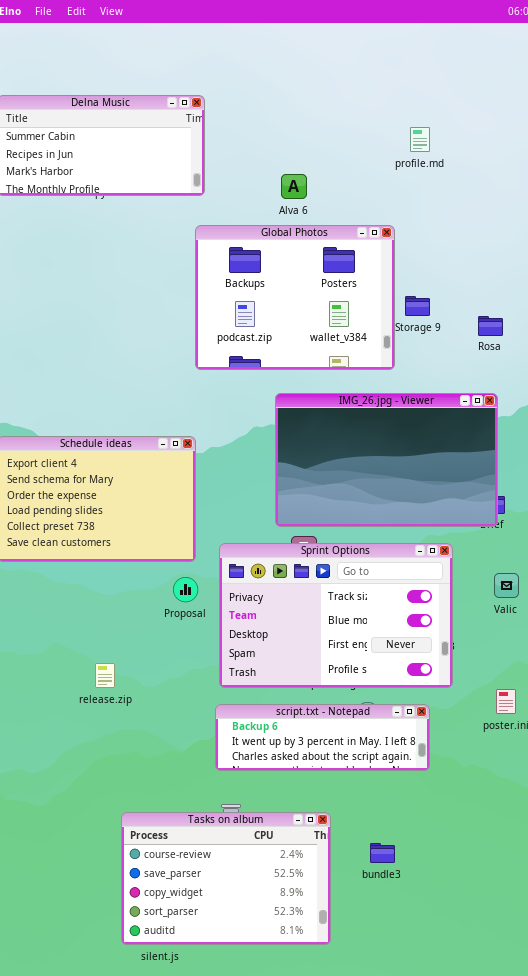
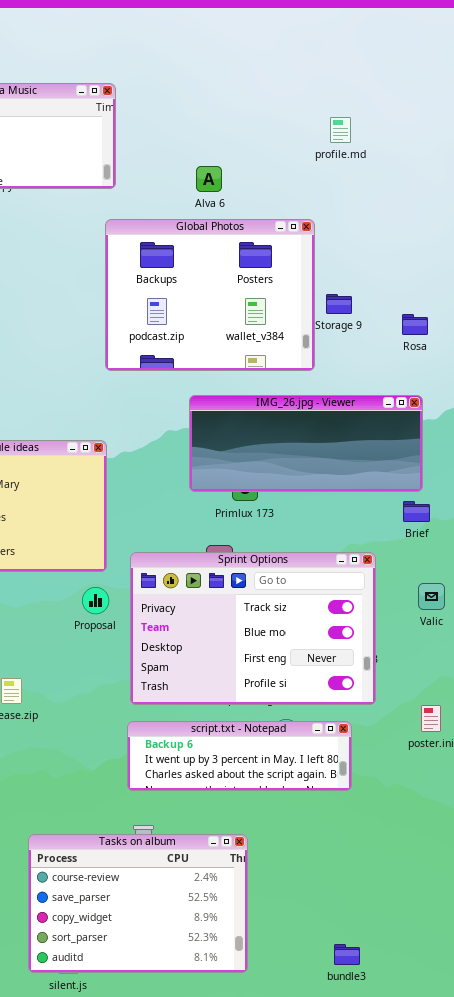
IMG_26.jpg - Viewer: [275,393,498,527] -> [189,395,423,492], resized
bundle3: [370,843,395,863] -> [334,944,360,965], moved

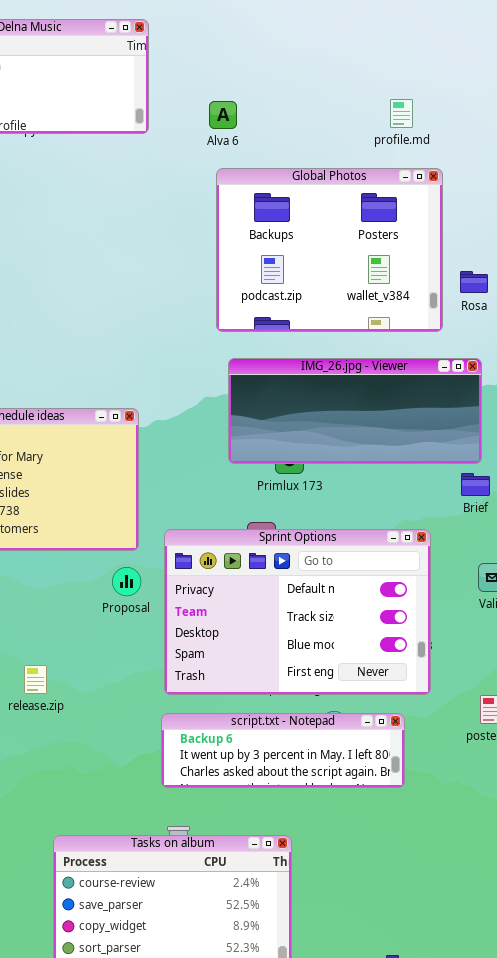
profile.md: [330,117,351,143] -> [390,99,413,128], moved
Alva 6: [196,166,222,192] -> [209,101,237,129], moved
Global Photos: [105,219,315,371] -> [216,168,443,332], moved
Sprint Options: [130,552,376,705] -> [164,529,431,695], scrolled up 1 row

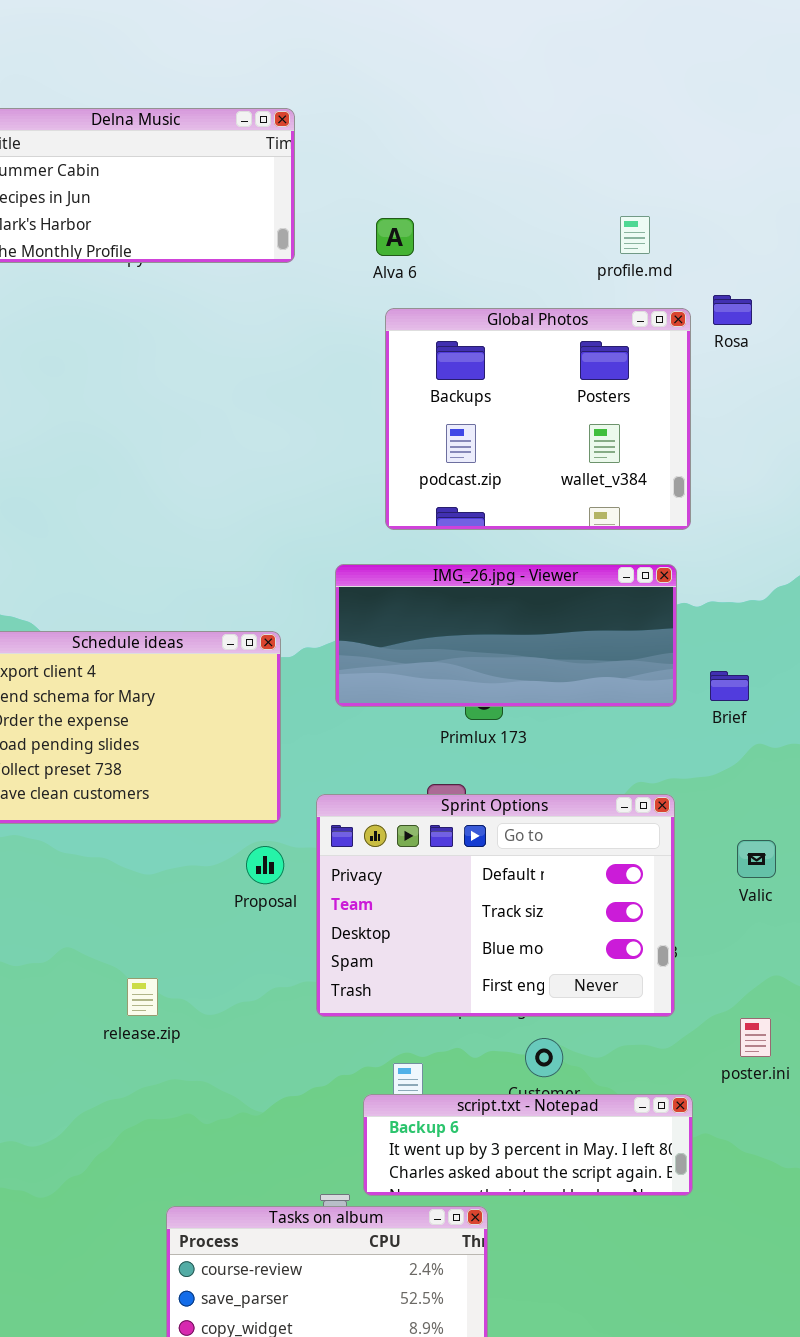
Rosa: [460,271,488,293] -> [713,295,752,325], moved
IMG_26.jpg - Viewer: [228,358,482,464] -> [335,564,677,707], moved
Brief: [461,473,490,496] -> [710,671,749,701], moved
script.txt - Notepad: [161,713,405,788] -> [363,1094,693,1196], moved

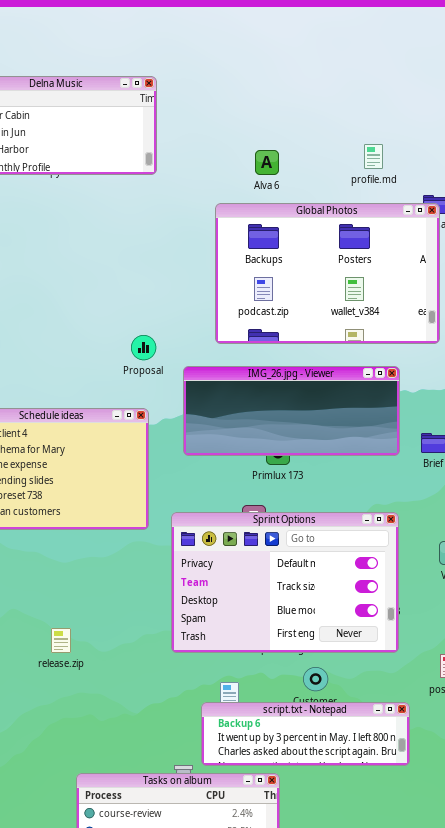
Alva 6: [376,218,414,256] -> [255,150,279,175], moved
Global Photos: [385,308,691,530] -> [215,203,440,344], resized
Proposal: [246,846,284,884] -> [131,335,156,360], moved

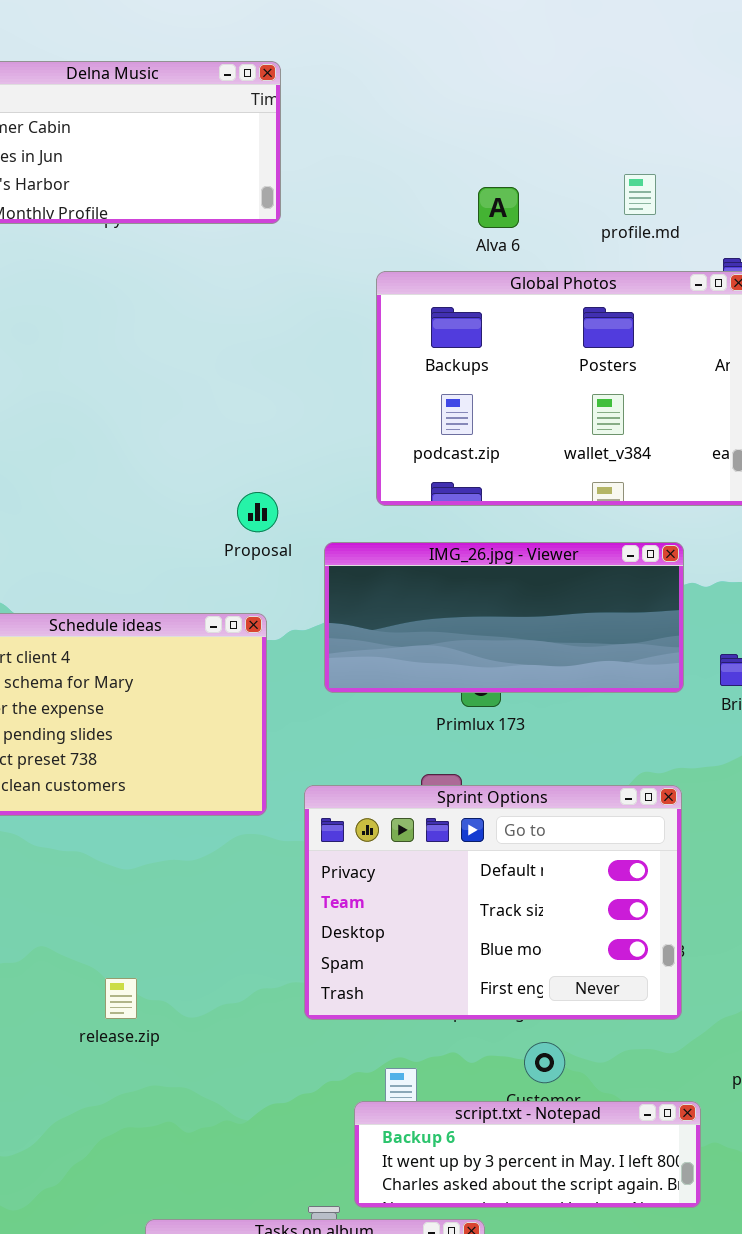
Alva 6: [255,150,279,175] -> [478,187,519,228], moved

